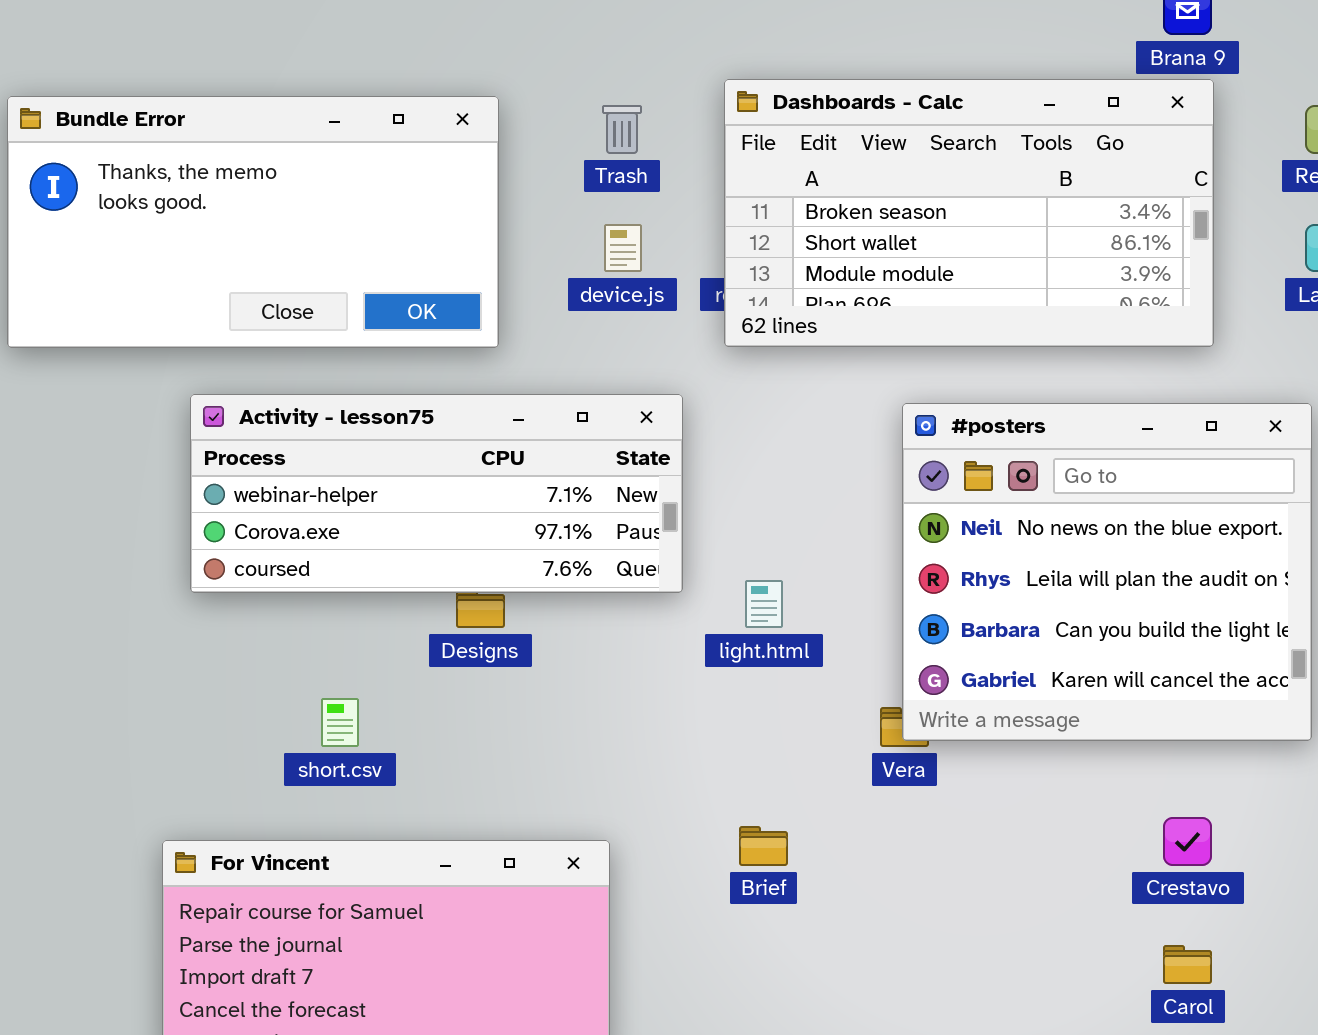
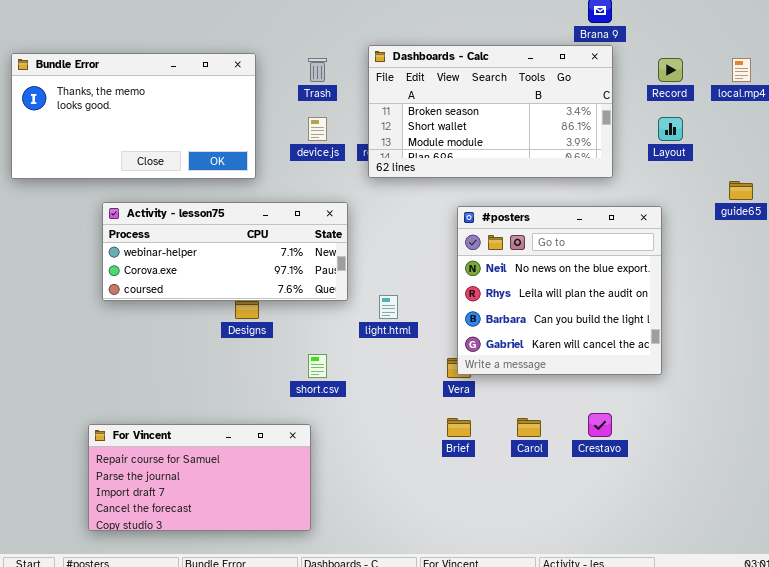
short.csv: [321,698,359,747] -> [308,354,327,378], moved
Brief: [739,826,788,866] -> [447,418,471,437], moved
Carol: [1163,945,1212,984] -> [517,418,541,437], moved

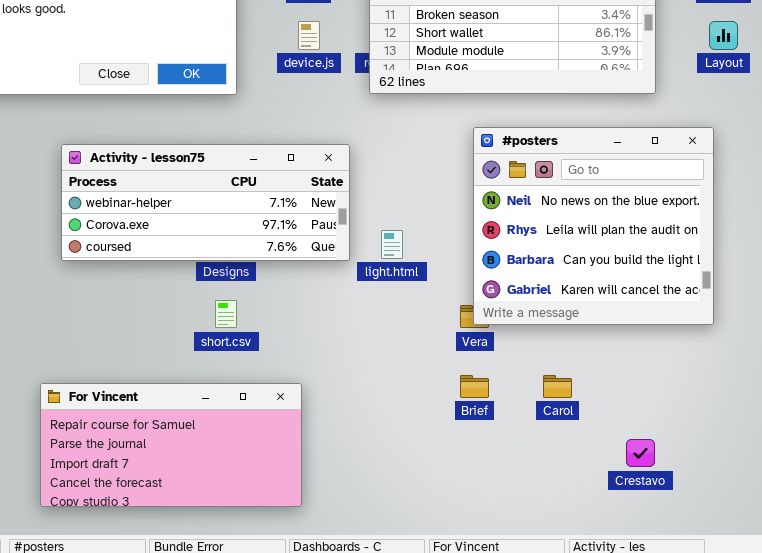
Activity - lesson75: [102,202,348,301] -> [61,144,350,261], moved
short.csv: [308,354,327,378] -> [215,300,237,328], moved
Crestavo: [588,413,612,437] -> [626,439,655,467], moved

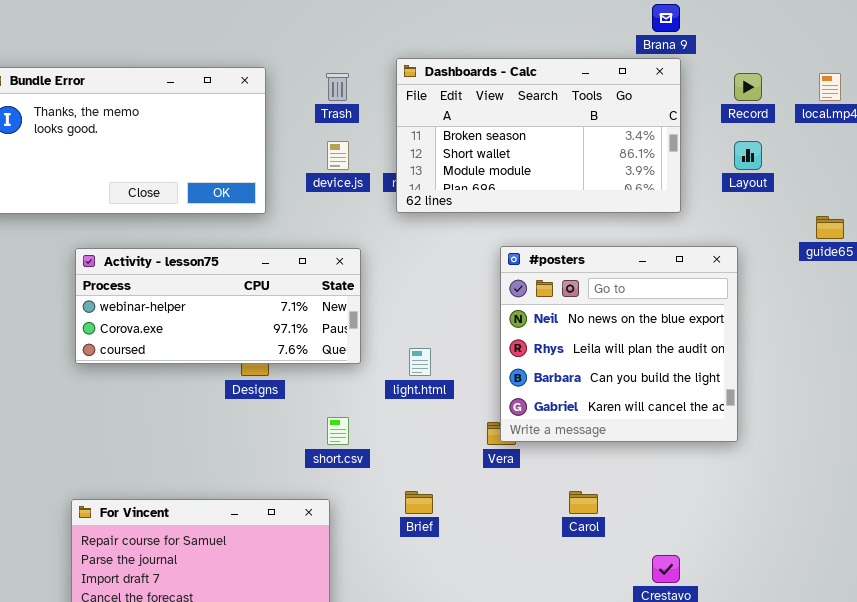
Activity - lesson75: [61,144,350,261] -> [75,248,361,364], moved
short.csv: [215,300,237,328] -> [327,417,349,445], moved
Brief: [460,375,489,398] -> [405,491,433,514], moved

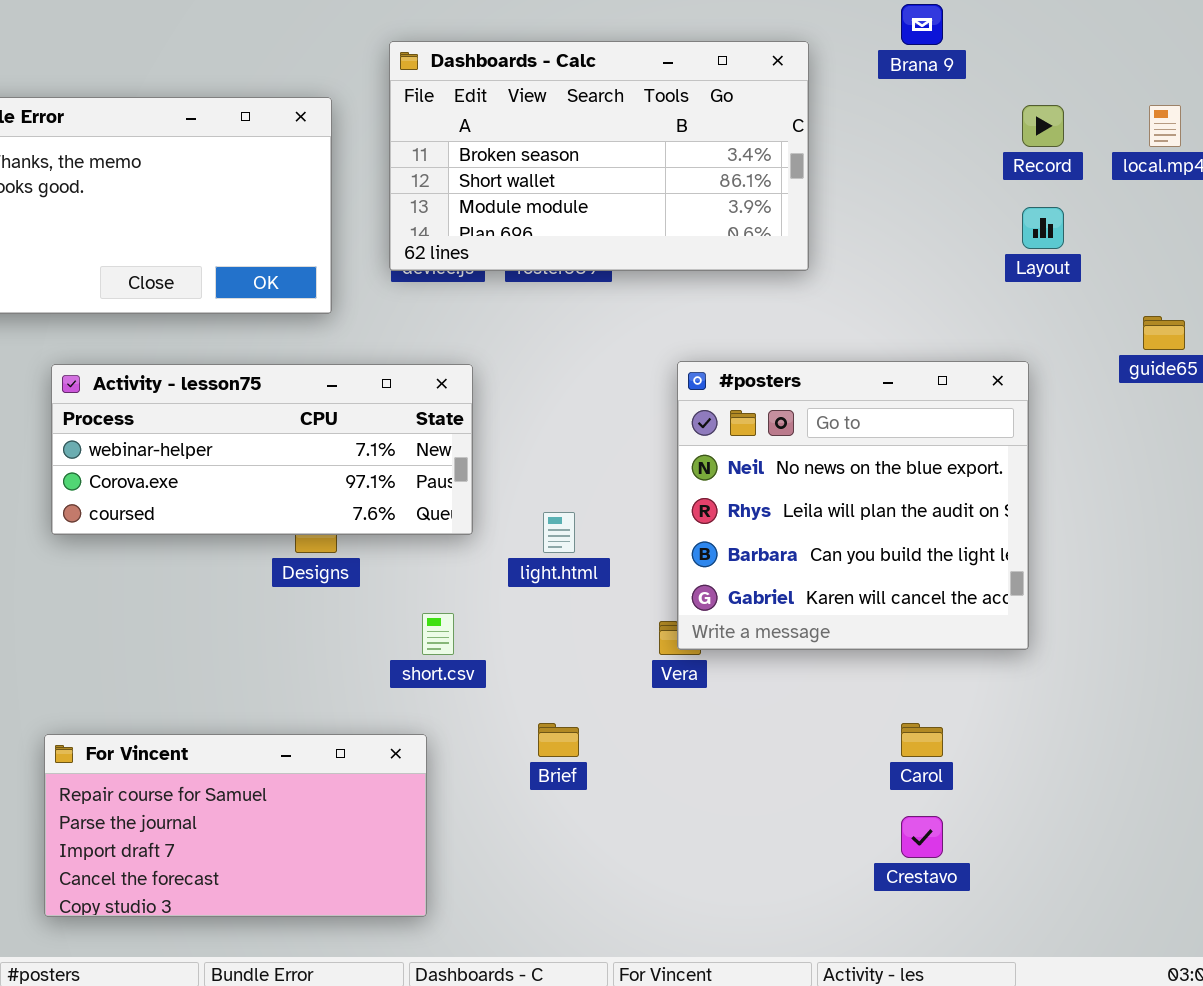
Dashboards - Calc: [396,58,681,213] -> [389,41,809,271], moved
Carol: [569,491,598,514] -> [901,723,943,757], moved

